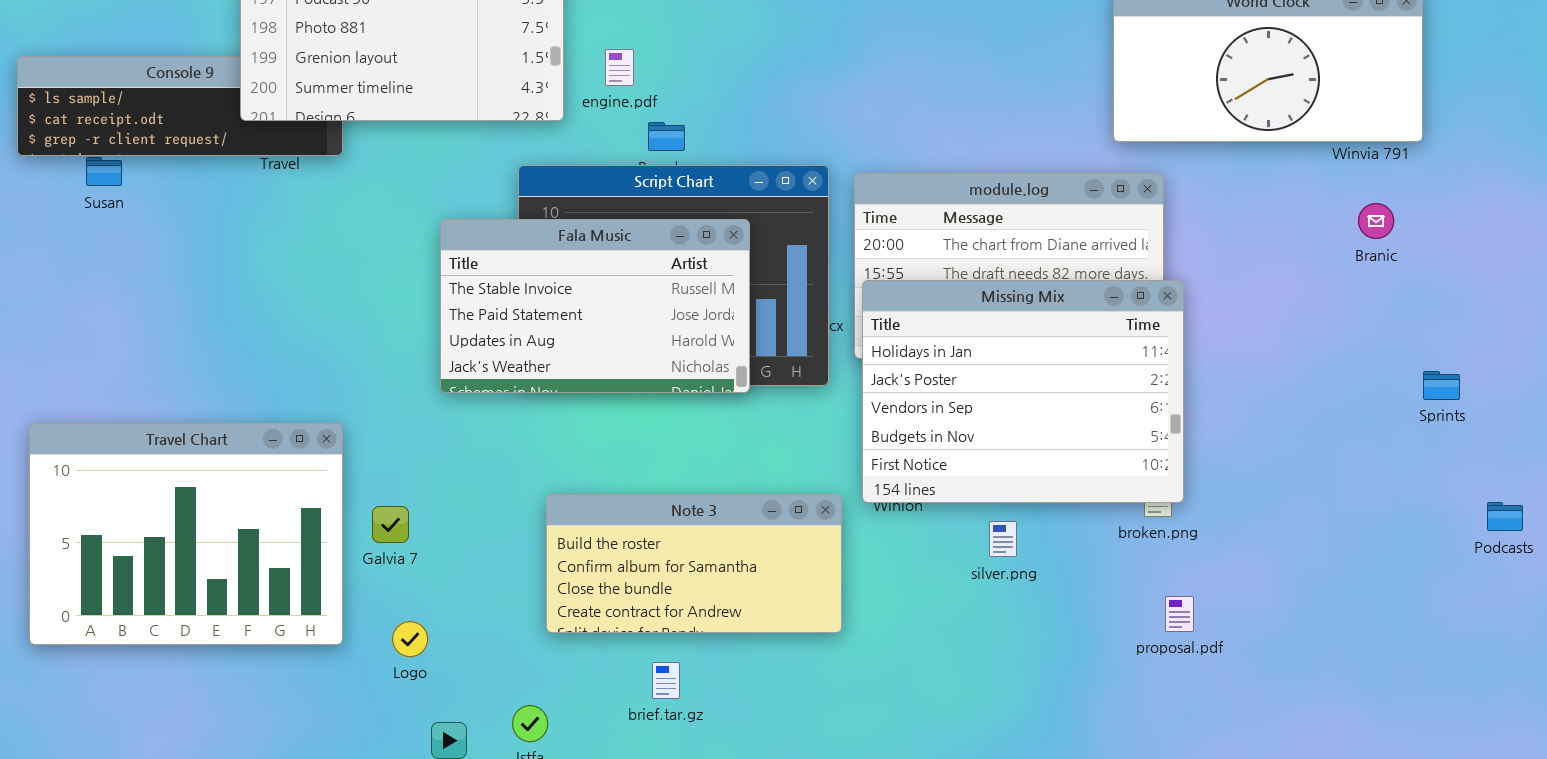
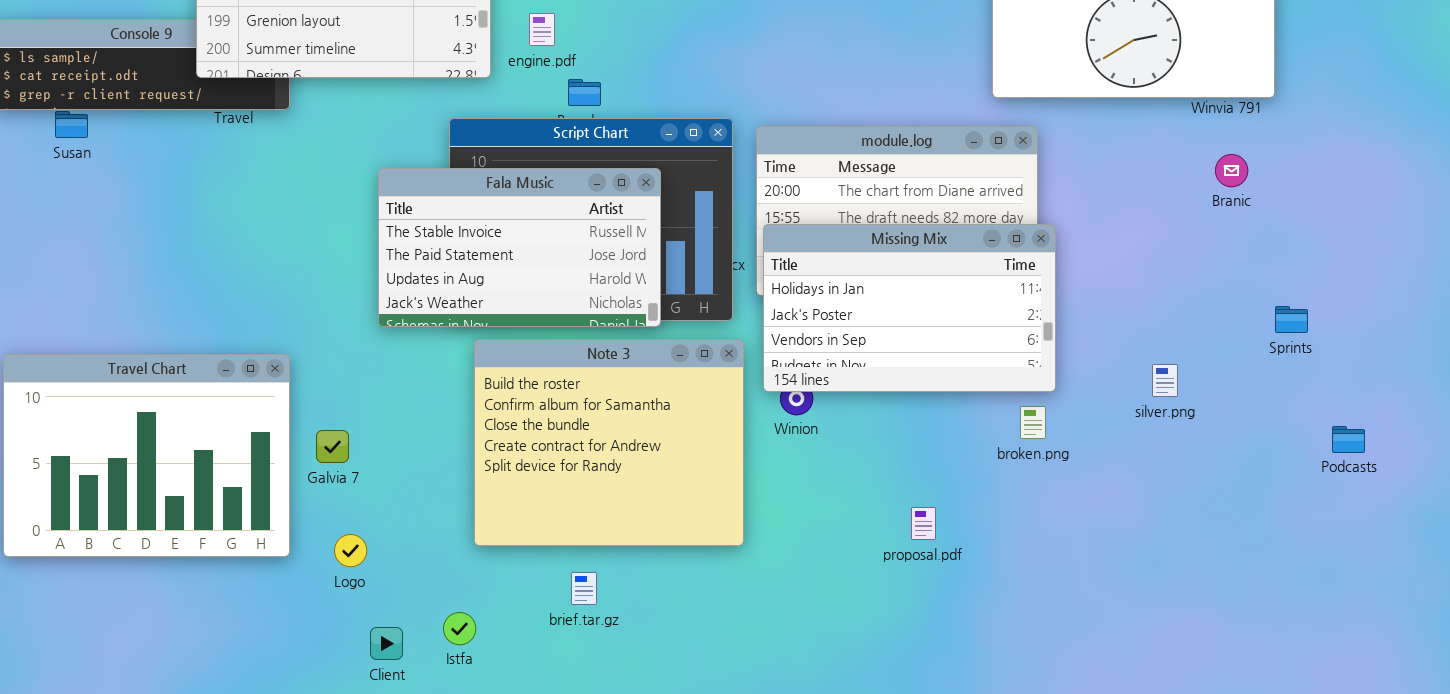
Missing Mix: [862,280,1184,503] -> [763,224,1056,392], resized
Note 3: [546,494,842,633] -> [474,339,744,546], resized
silver.png: [989,521,1017,557] -> [1152,364,1178,397], moved
proposal.pdf: [1165,596,1194,632] -> [911,507,936,540], moved

